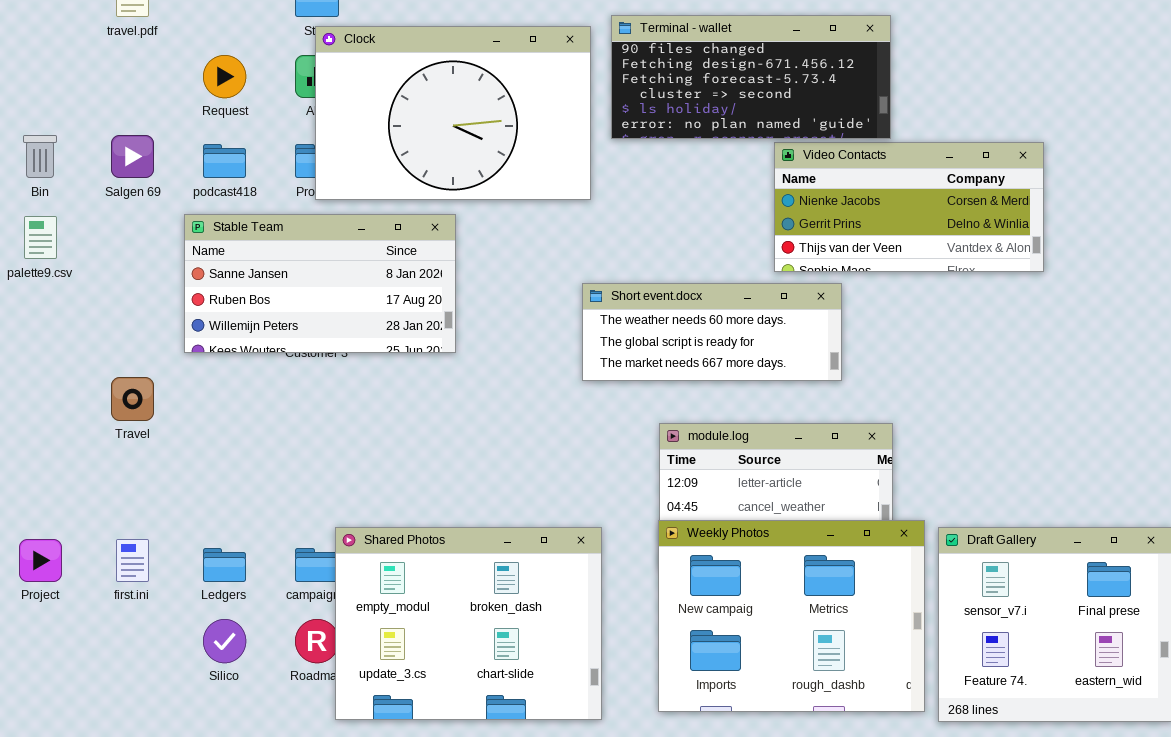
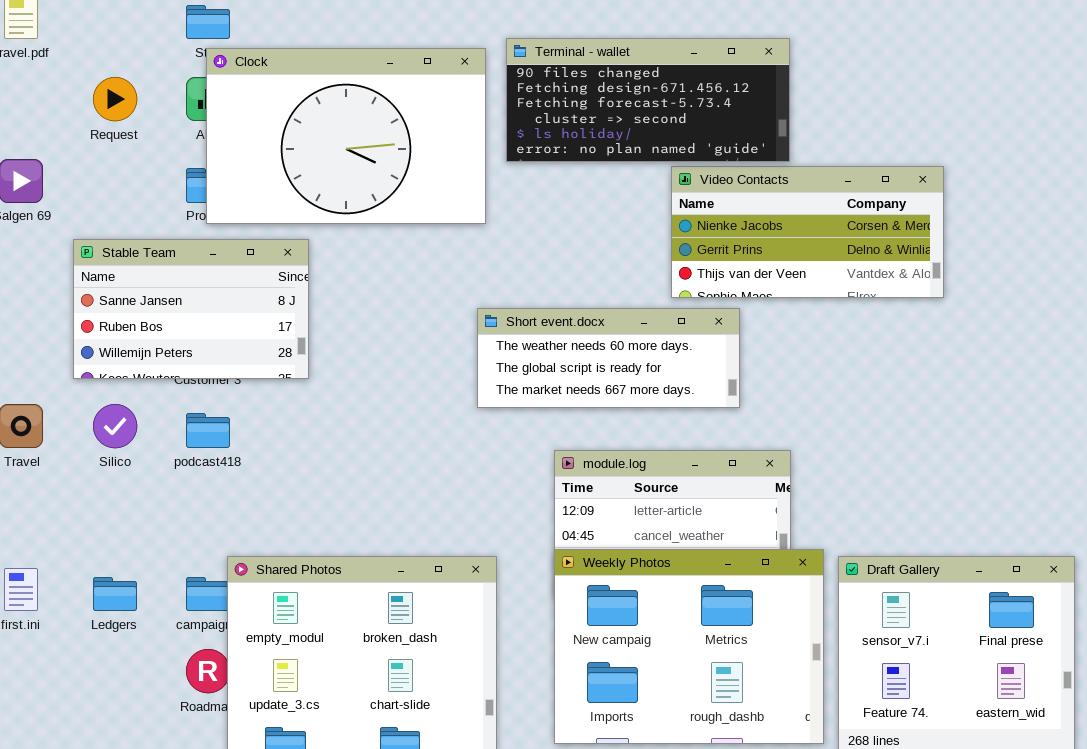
podcast418: [203,144,246,178] -> [186,413,230,448], moved
Stable Team: [184,214,456,353] -> [73,239,309,379], resized
Silico: [203,619,246,663] -> [93,404,137,448], moved

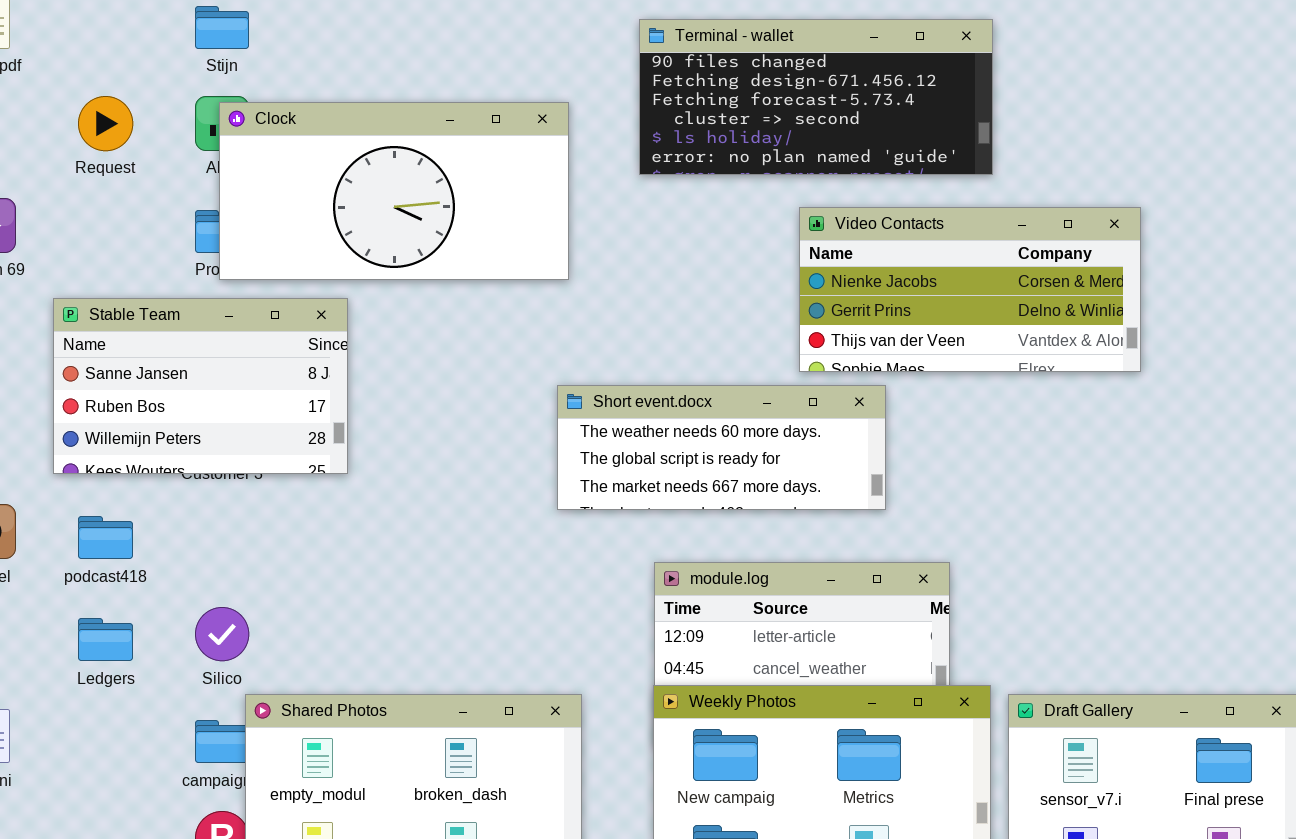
Terminal - wallet: [506,38,790,162] -> [639,19,993,175], moved
Clock: [206,48,486,224] -> [219,102,569,280], resized
Silico: [93,404,137,448] -> [195,607,249,661], moved
podcast418: [186,413,230,448] -> [78,516,133,559], moved
Ledgers: [93,577,137,611] -> [78,618,133,661], moved

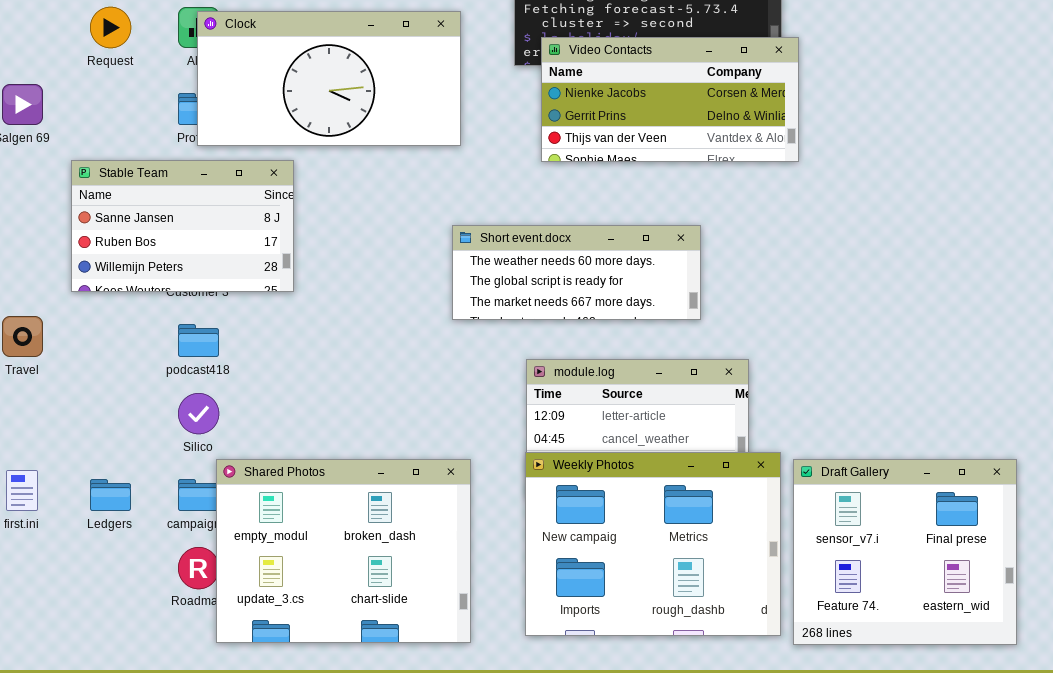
Video Contacts: [799,207,1141,372] -> [541,37,799,162], moved
podcast418: [78,516,133,559] -> [178,324,219,357], moved
Ledgers: [78,618,133,661] -> [90,479,131,511], moved

